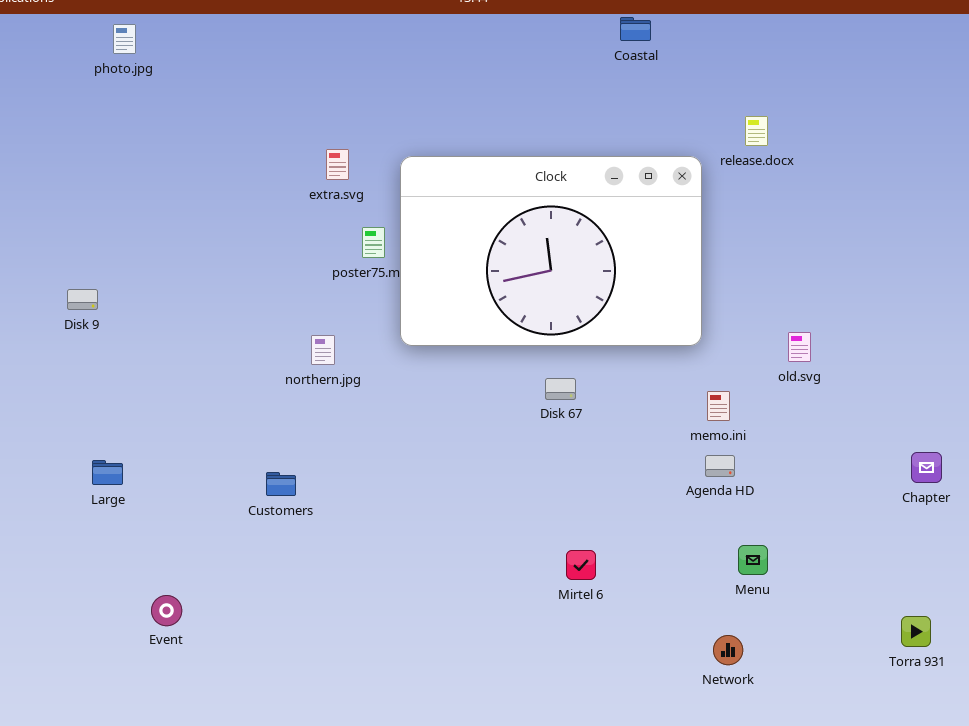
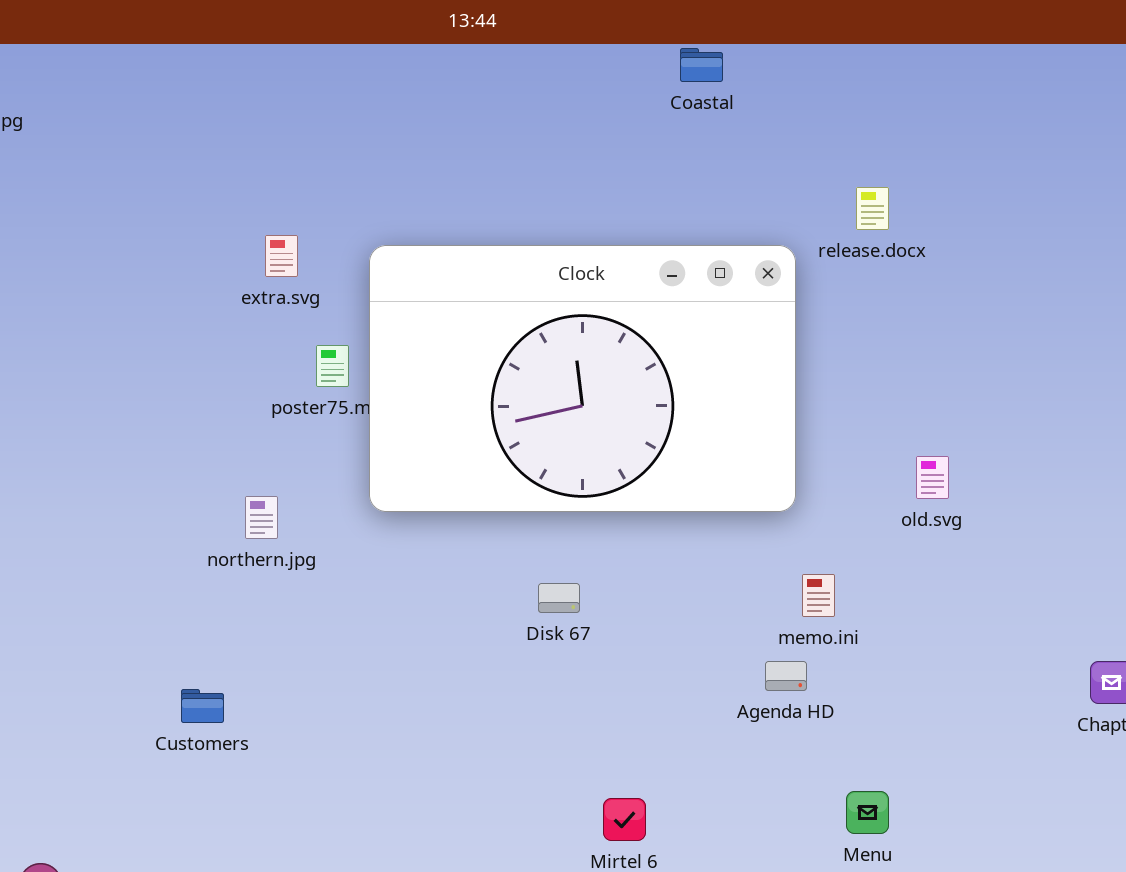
old.svg: [788,332,811,362] -> [916,456,949,499], moved
Disk 67: [545,378,576,400] -> [538,583,580,613], moved
Agenda HD: [705,455,735,477] -> [765,661,807,691], moved

